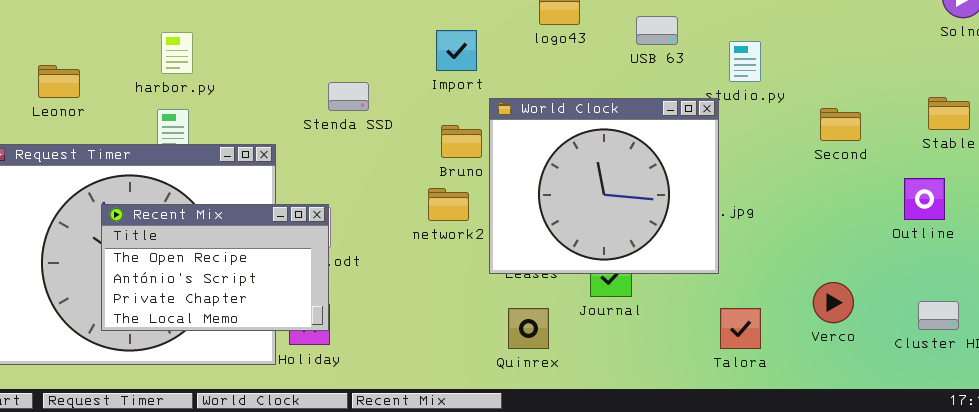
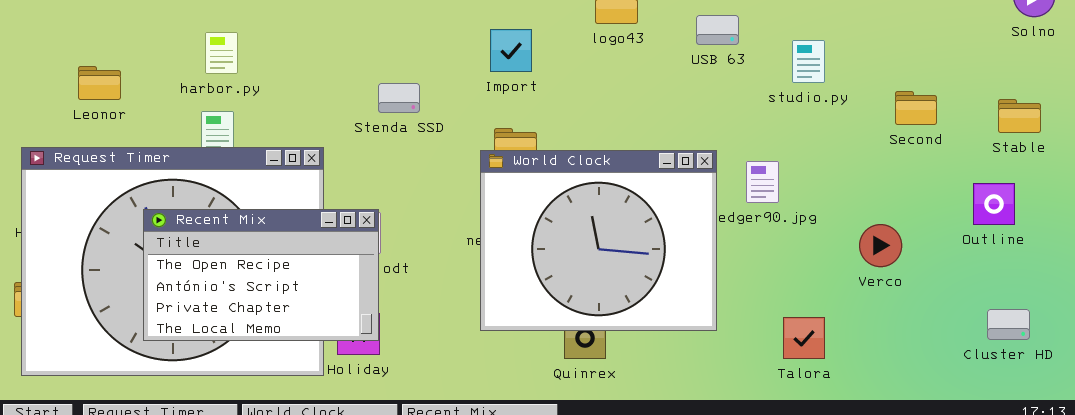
World Clock: [489,98,719,274] -> [480,150,717,331], moved
Second: [820,108,861,141] -> [895,91,937,125], moved
Verco: [813,282,854,323] -> [859,224,902,267], moved

